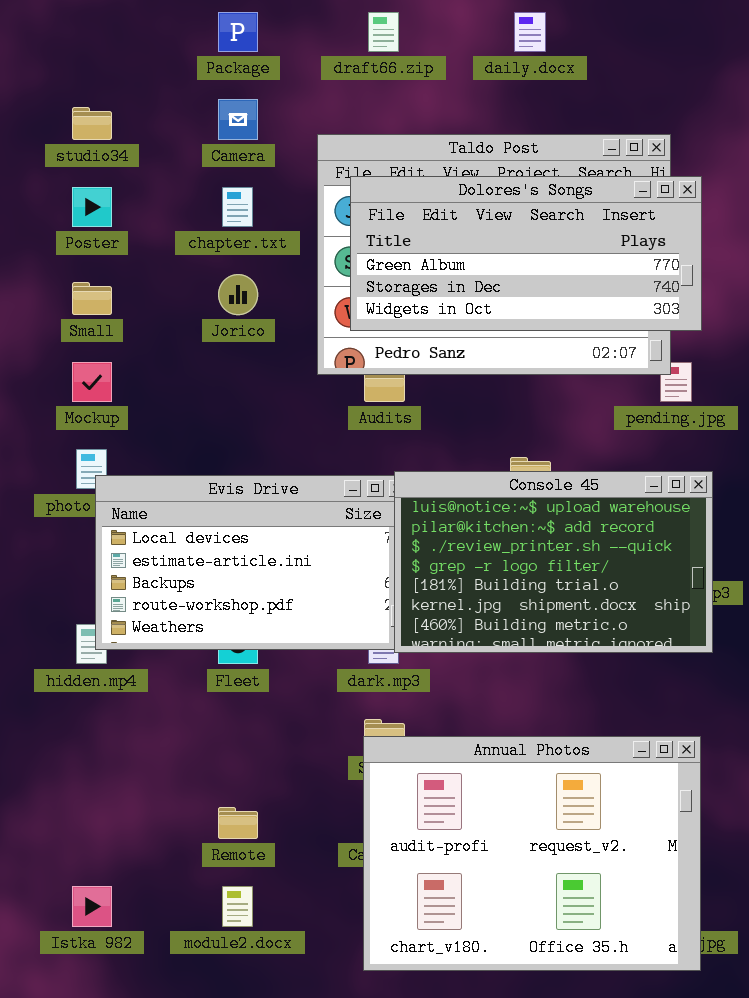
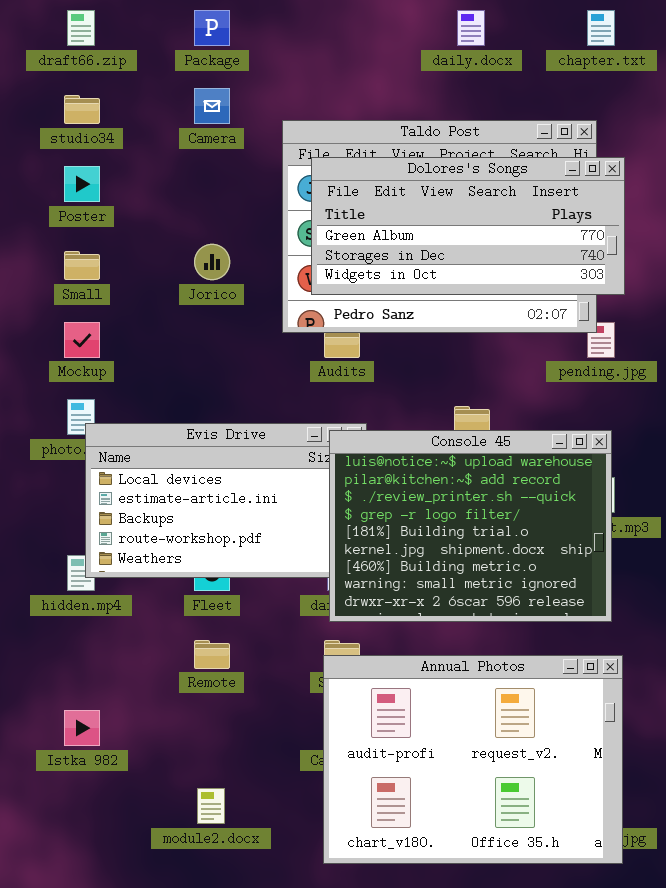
draft66.zip: [368,12,399,52] -> [67,10,95,46], moved
chapter.txt: [222,187,253,227] -> [587,10,615,46], moved
Console 45: [394,471,713,653] -> [329,430,612,622], moved, resized
Remote: [218,807,258,839] -> [194,640,230,669], moved
Istka 982: [72,886,112,927] -> [64,710,100,746], moved

